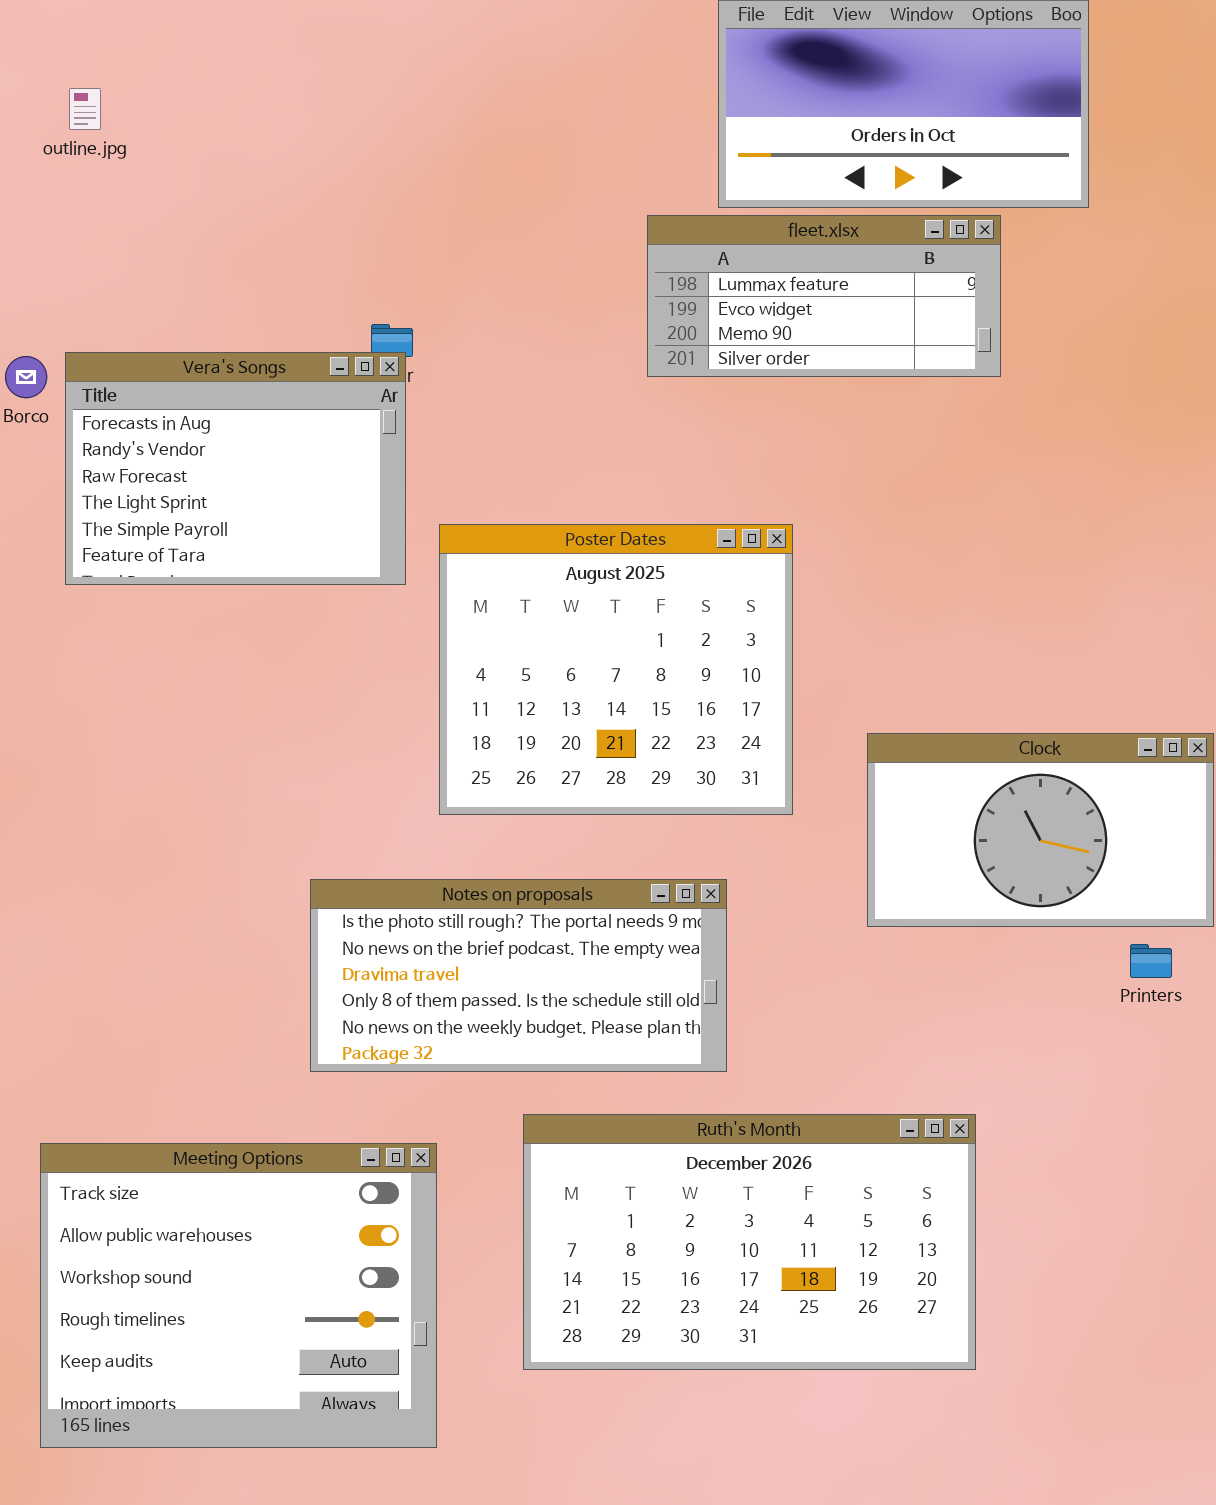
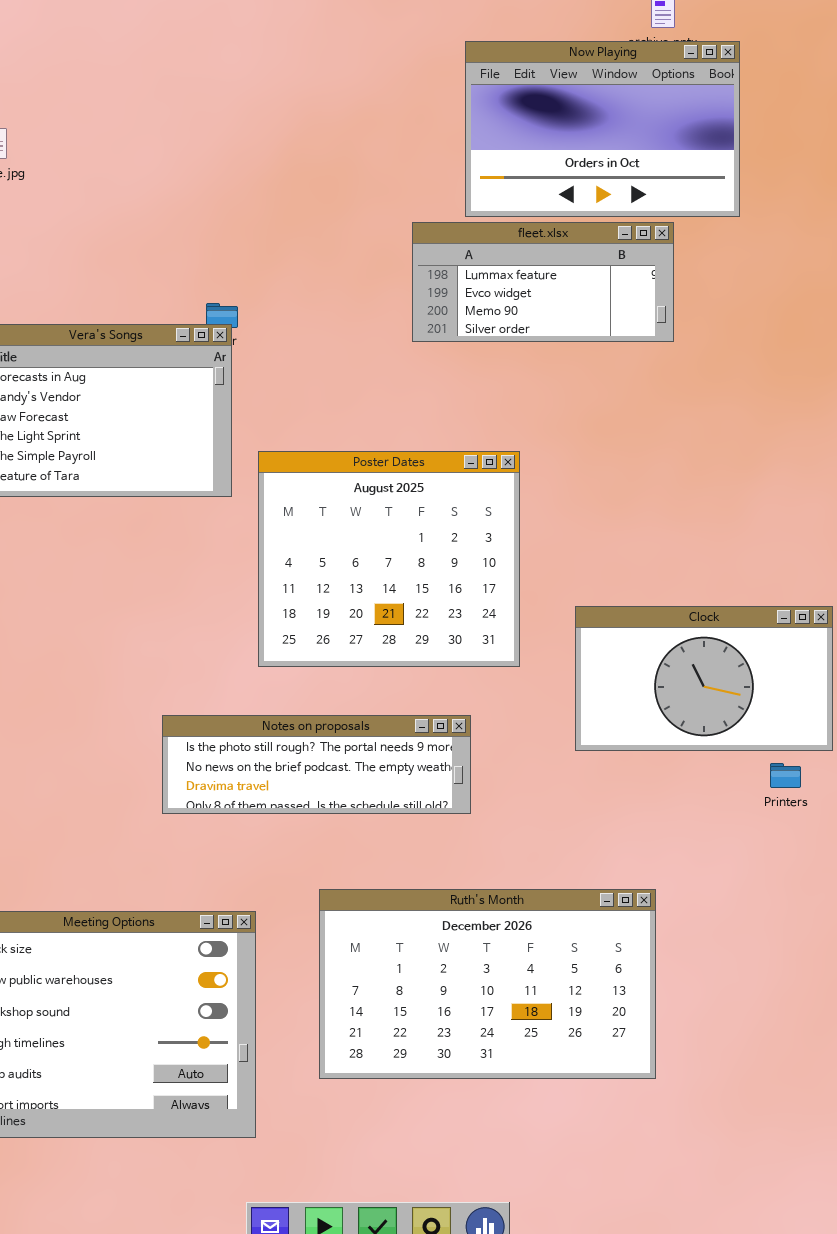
Notes on proposals: [310,879,727,1072] -> [162,715,471,814], resized

